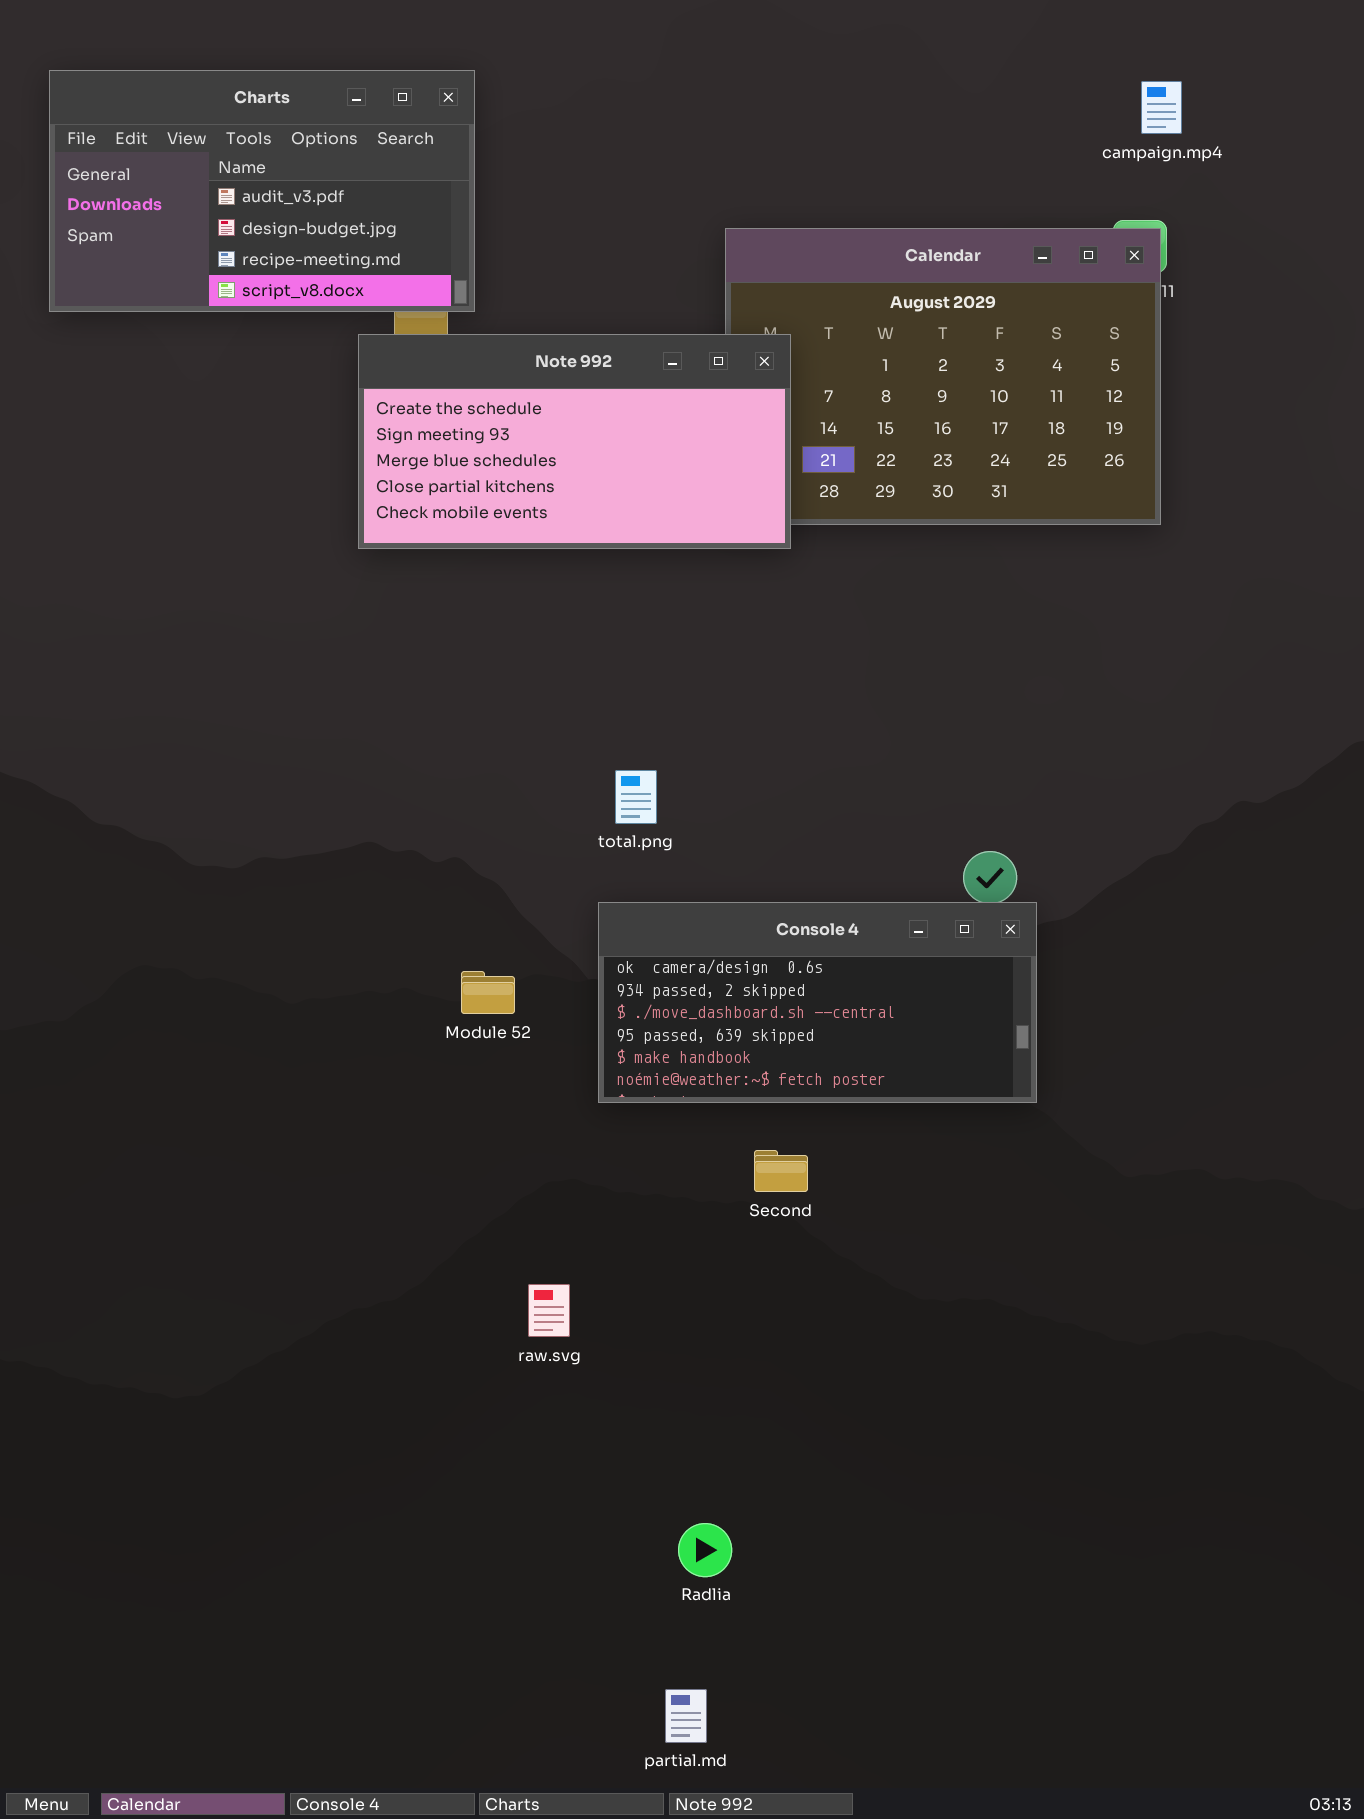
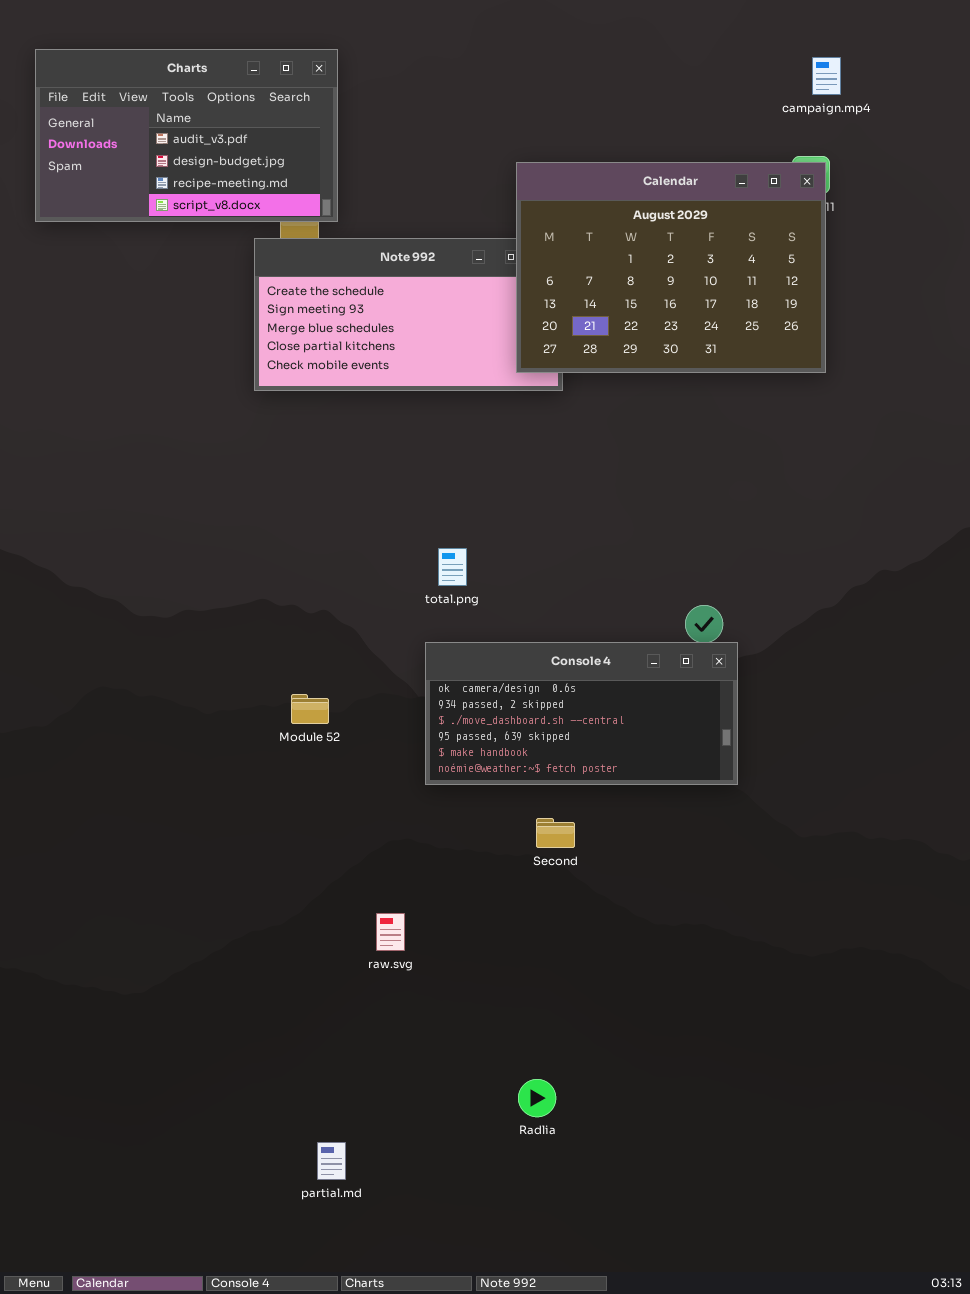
Calendar: [725,228,1161,525] -> [516,162,826,373], raised
Module 52: [461,971,515,1014] -> [291,694,329,724], moved
Radlia: [678,1523,732,1577] -> [518,1079,556,1117], moved
partial.md: [665,1689,707,1743] -> [317,1142,346,1180], moved

